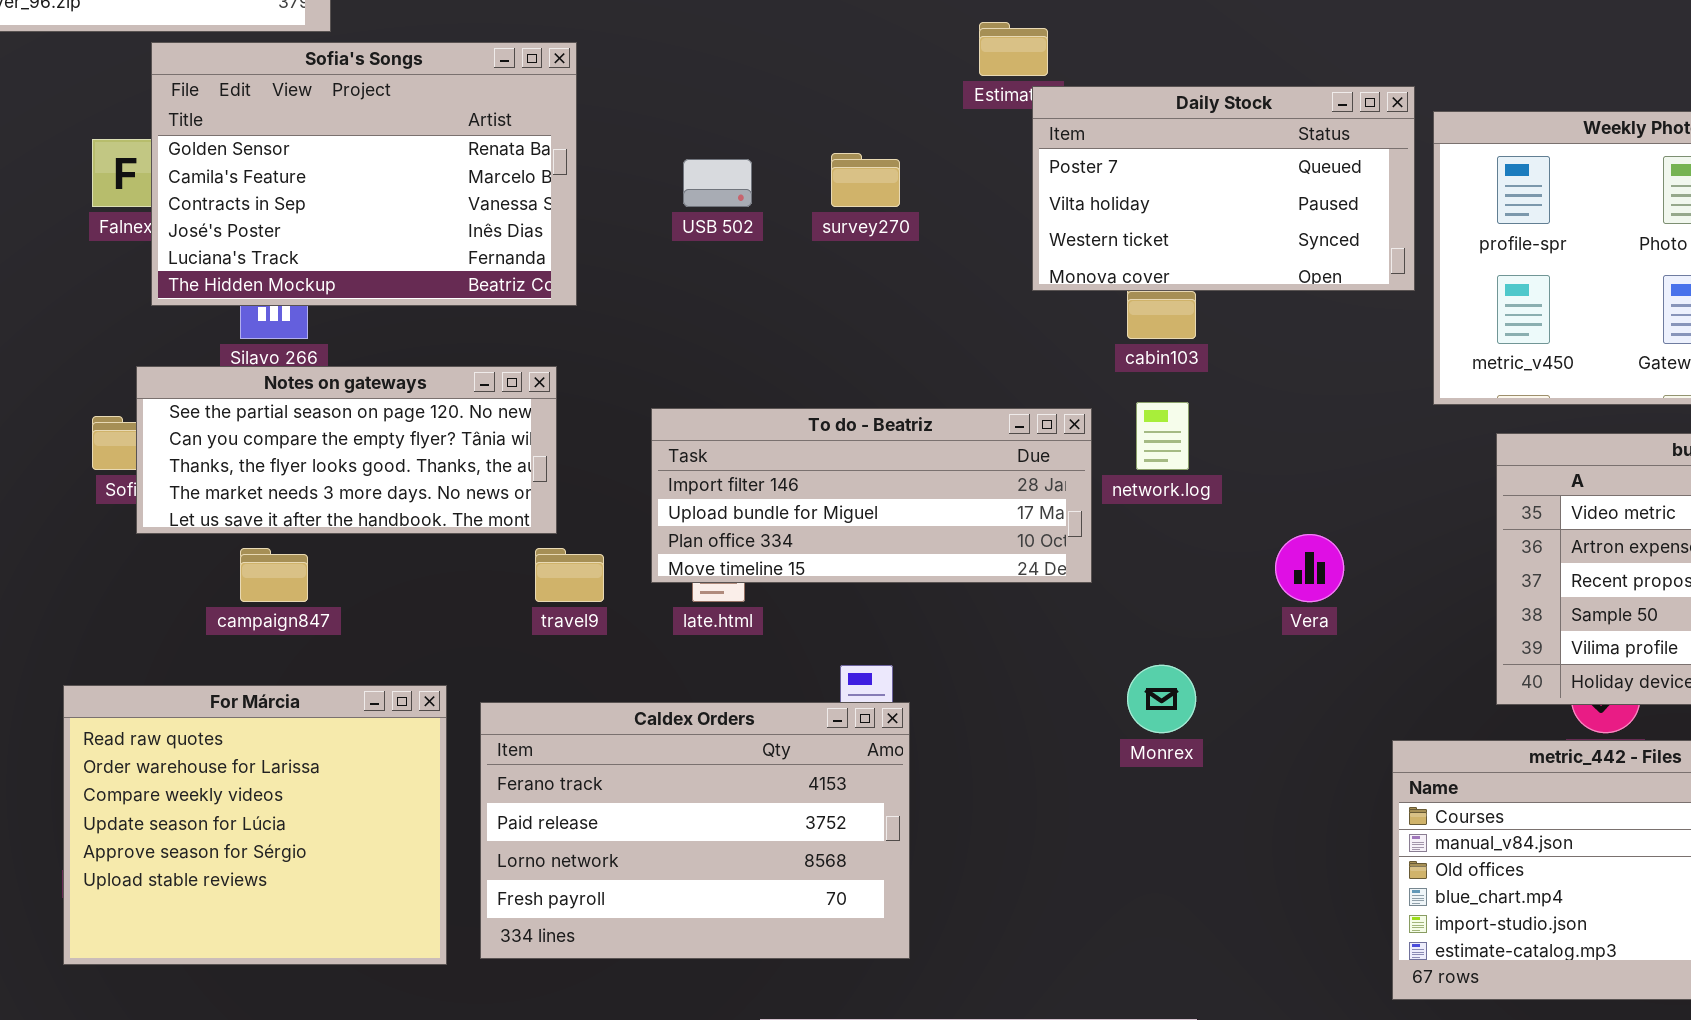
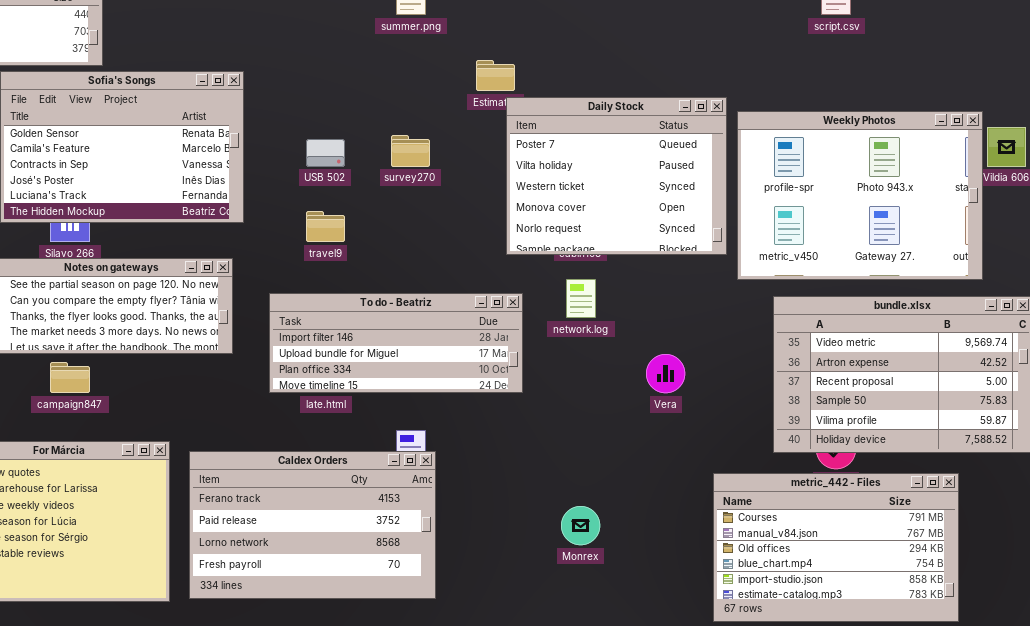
Daily Stock: [1032,86,1415,291] -> [506,97,727,255], resized
To do - Beatriz: [651,408,1092,583] -> [269,293,523,393], moved
travel9: [535,548,604,602] -> [306,211,345,242], moved
Monrex: [1127,665,1196,733] -> [561,506,600,545], moved

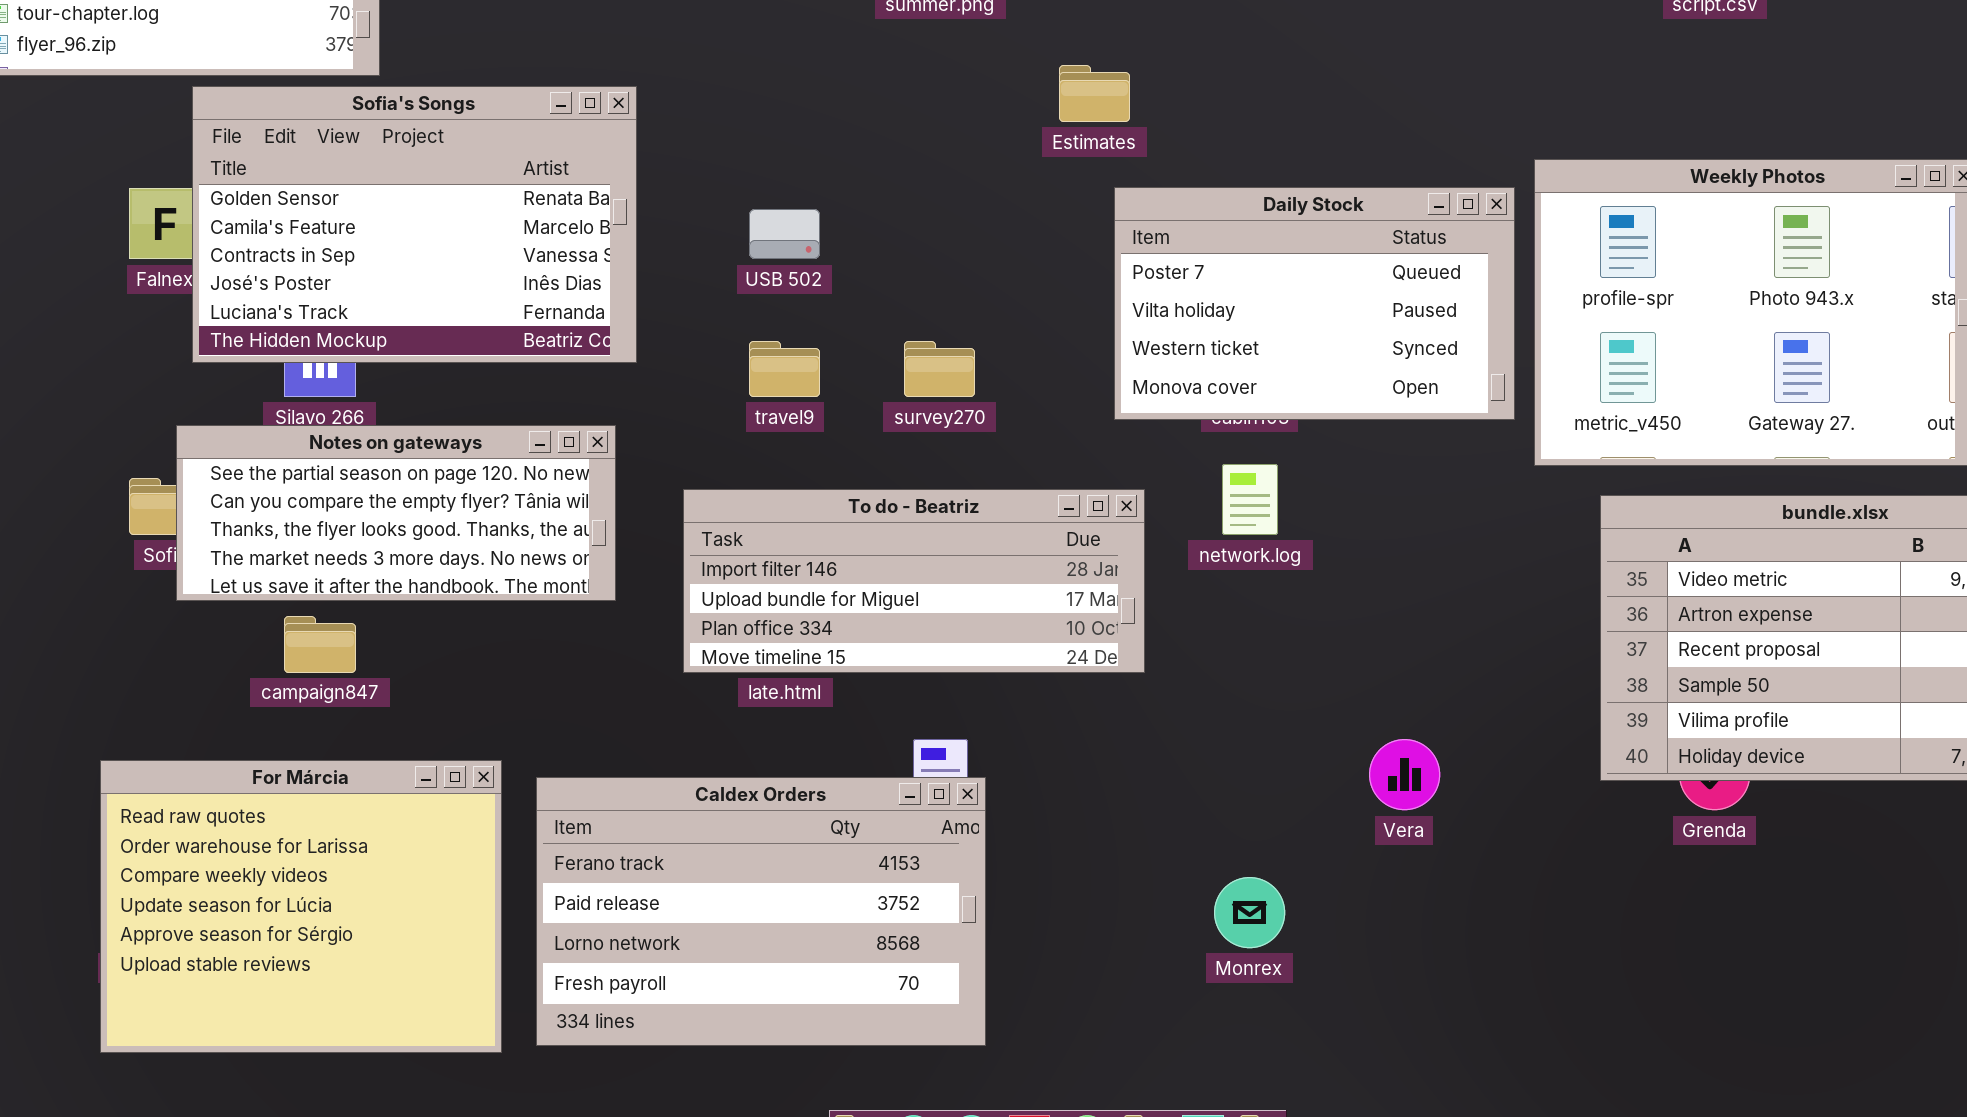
Daily Stock: [506,97,727,255] -> [1114,187,1515,420], resized
survey270: [391,135,430,167] -> [904,341,975,397], moved
Vera: [646,354,685,393] -> [1369,739,1440,810], moved
metric_442 - Files: [713,473,959,622] -> none, closed

